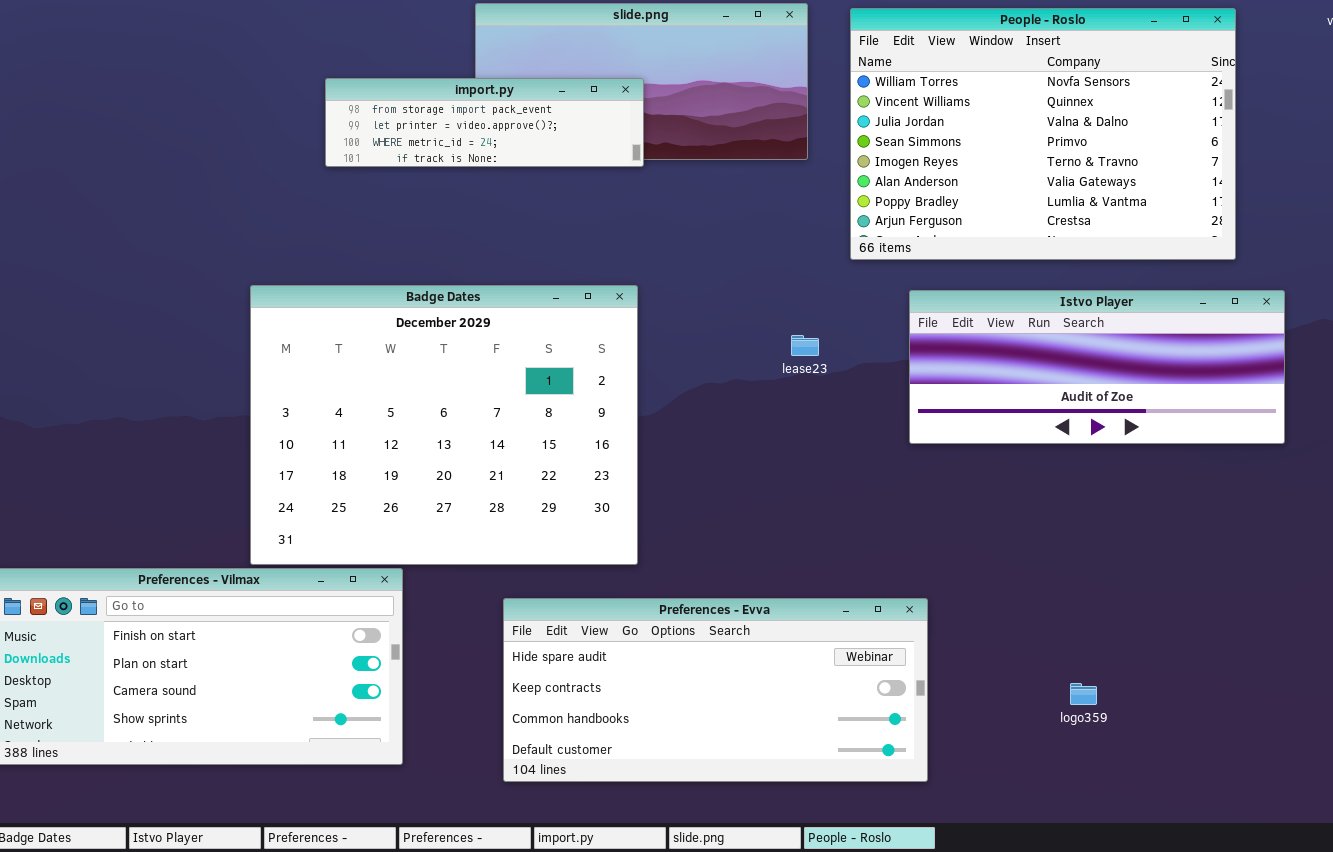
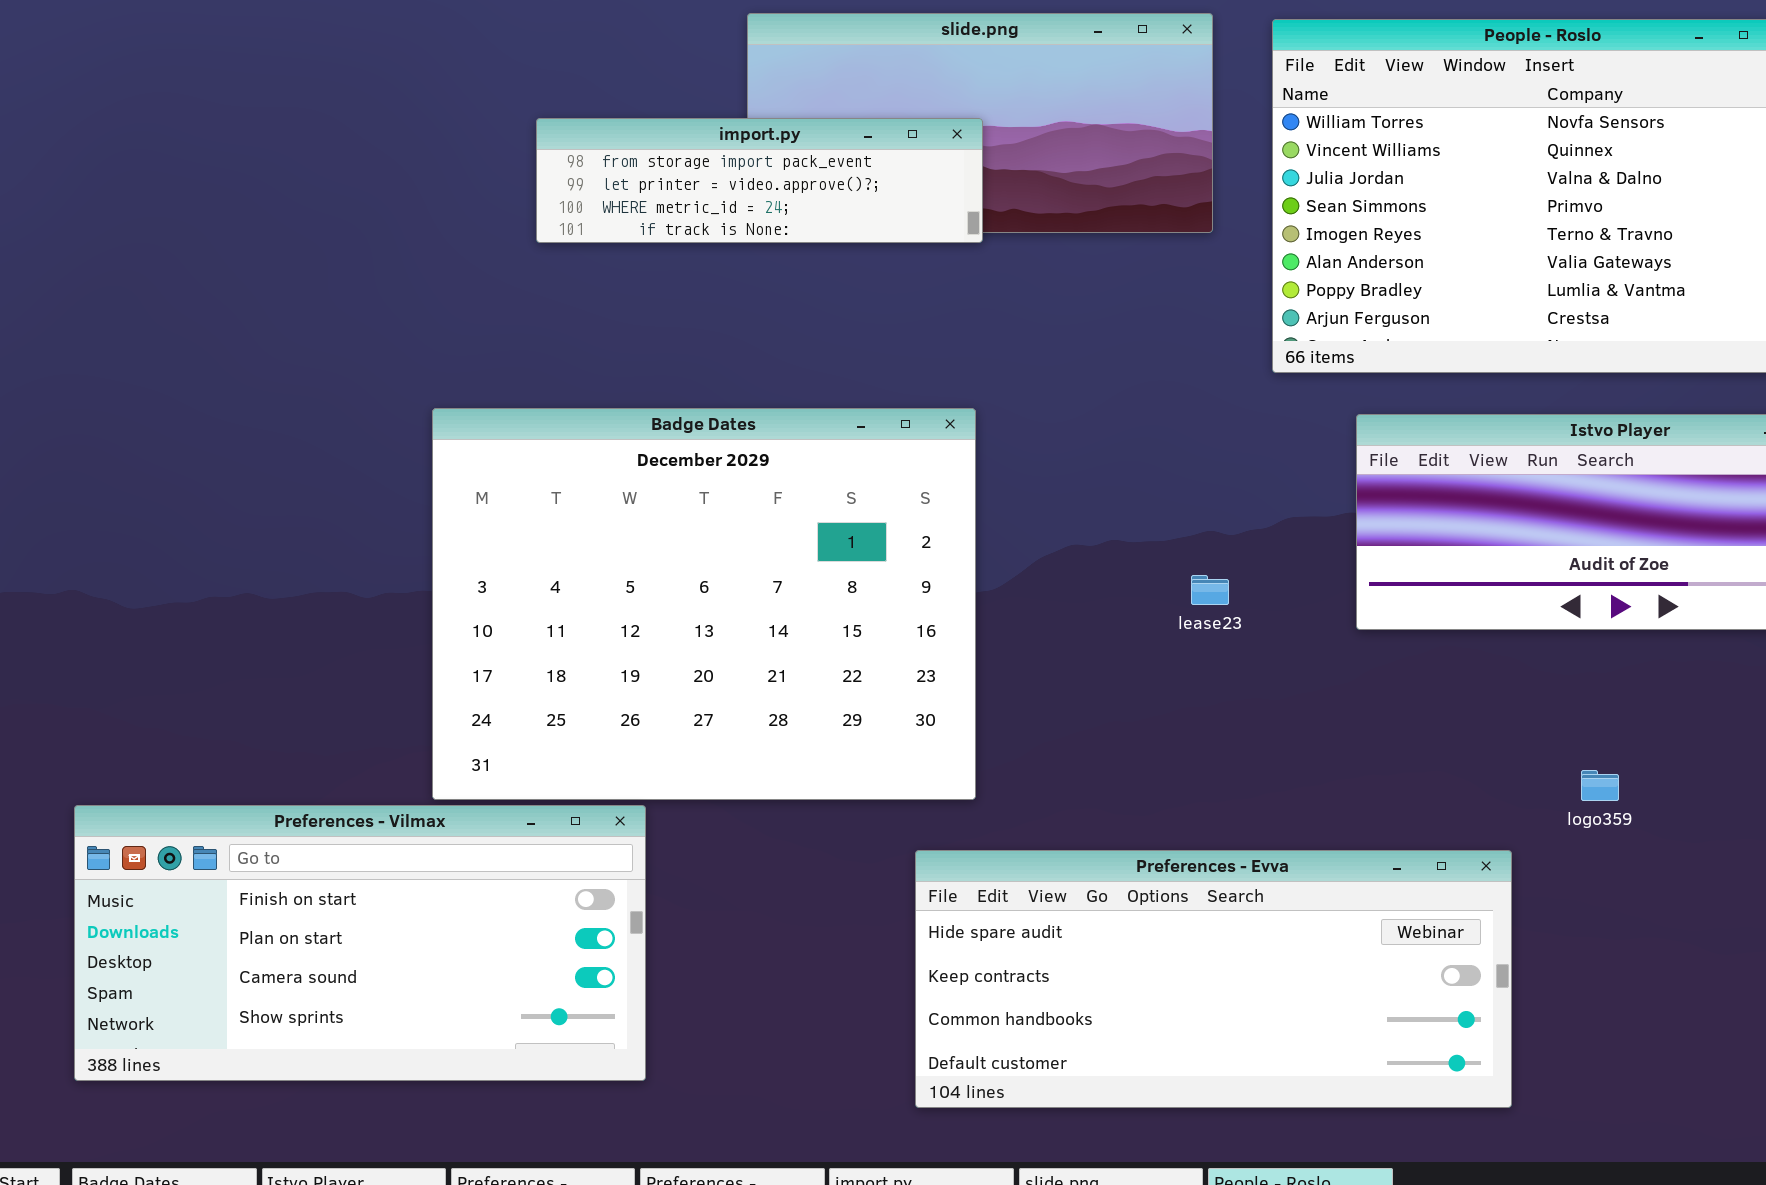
lease23: [791,335,819,356] -> [1191,575,1229,605], moved
Preferences - Evva: [503,598,928,782] -> [915,850,1512,1108], moved
logo359: [1070,683,1097,705] -> [1581,770,1619,801], moved

